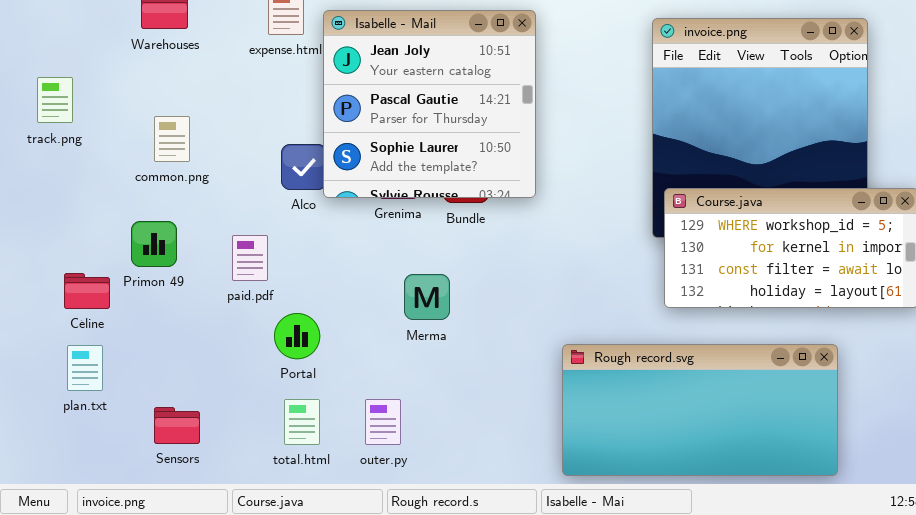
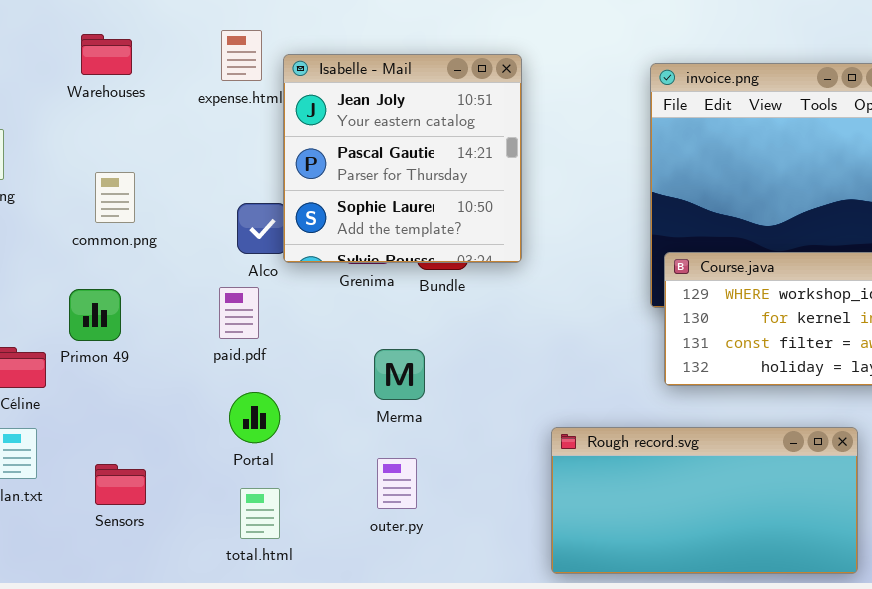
paid.pdf: [232,235,268,281] -> [219,287,259,339], moved
outer.py: [365,399,401,445] -> [377,458,417,509], moved
Sensors: [154,407,200,444] -> [95,464,146,505], moved

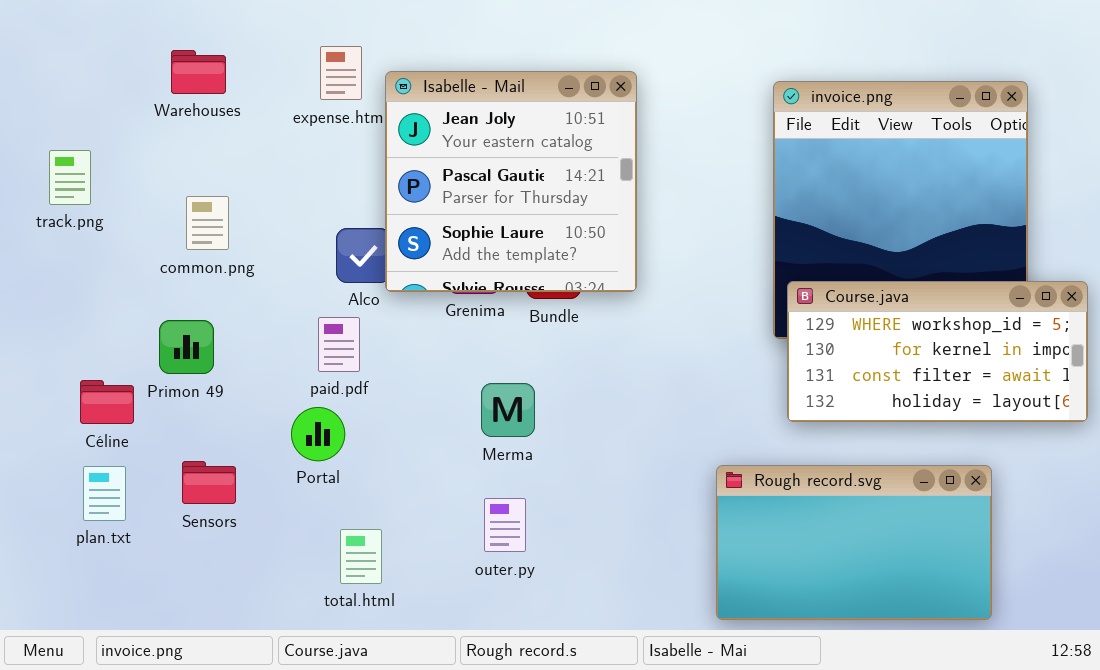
Portal: [229,392,280,443] -> [291,407,345,461], moved
Rough record.svg: [551,427,858,574] -> [716,465,992,620], resized
Sensors: [95,464,146,505] -> [182,461,236,504], moved

